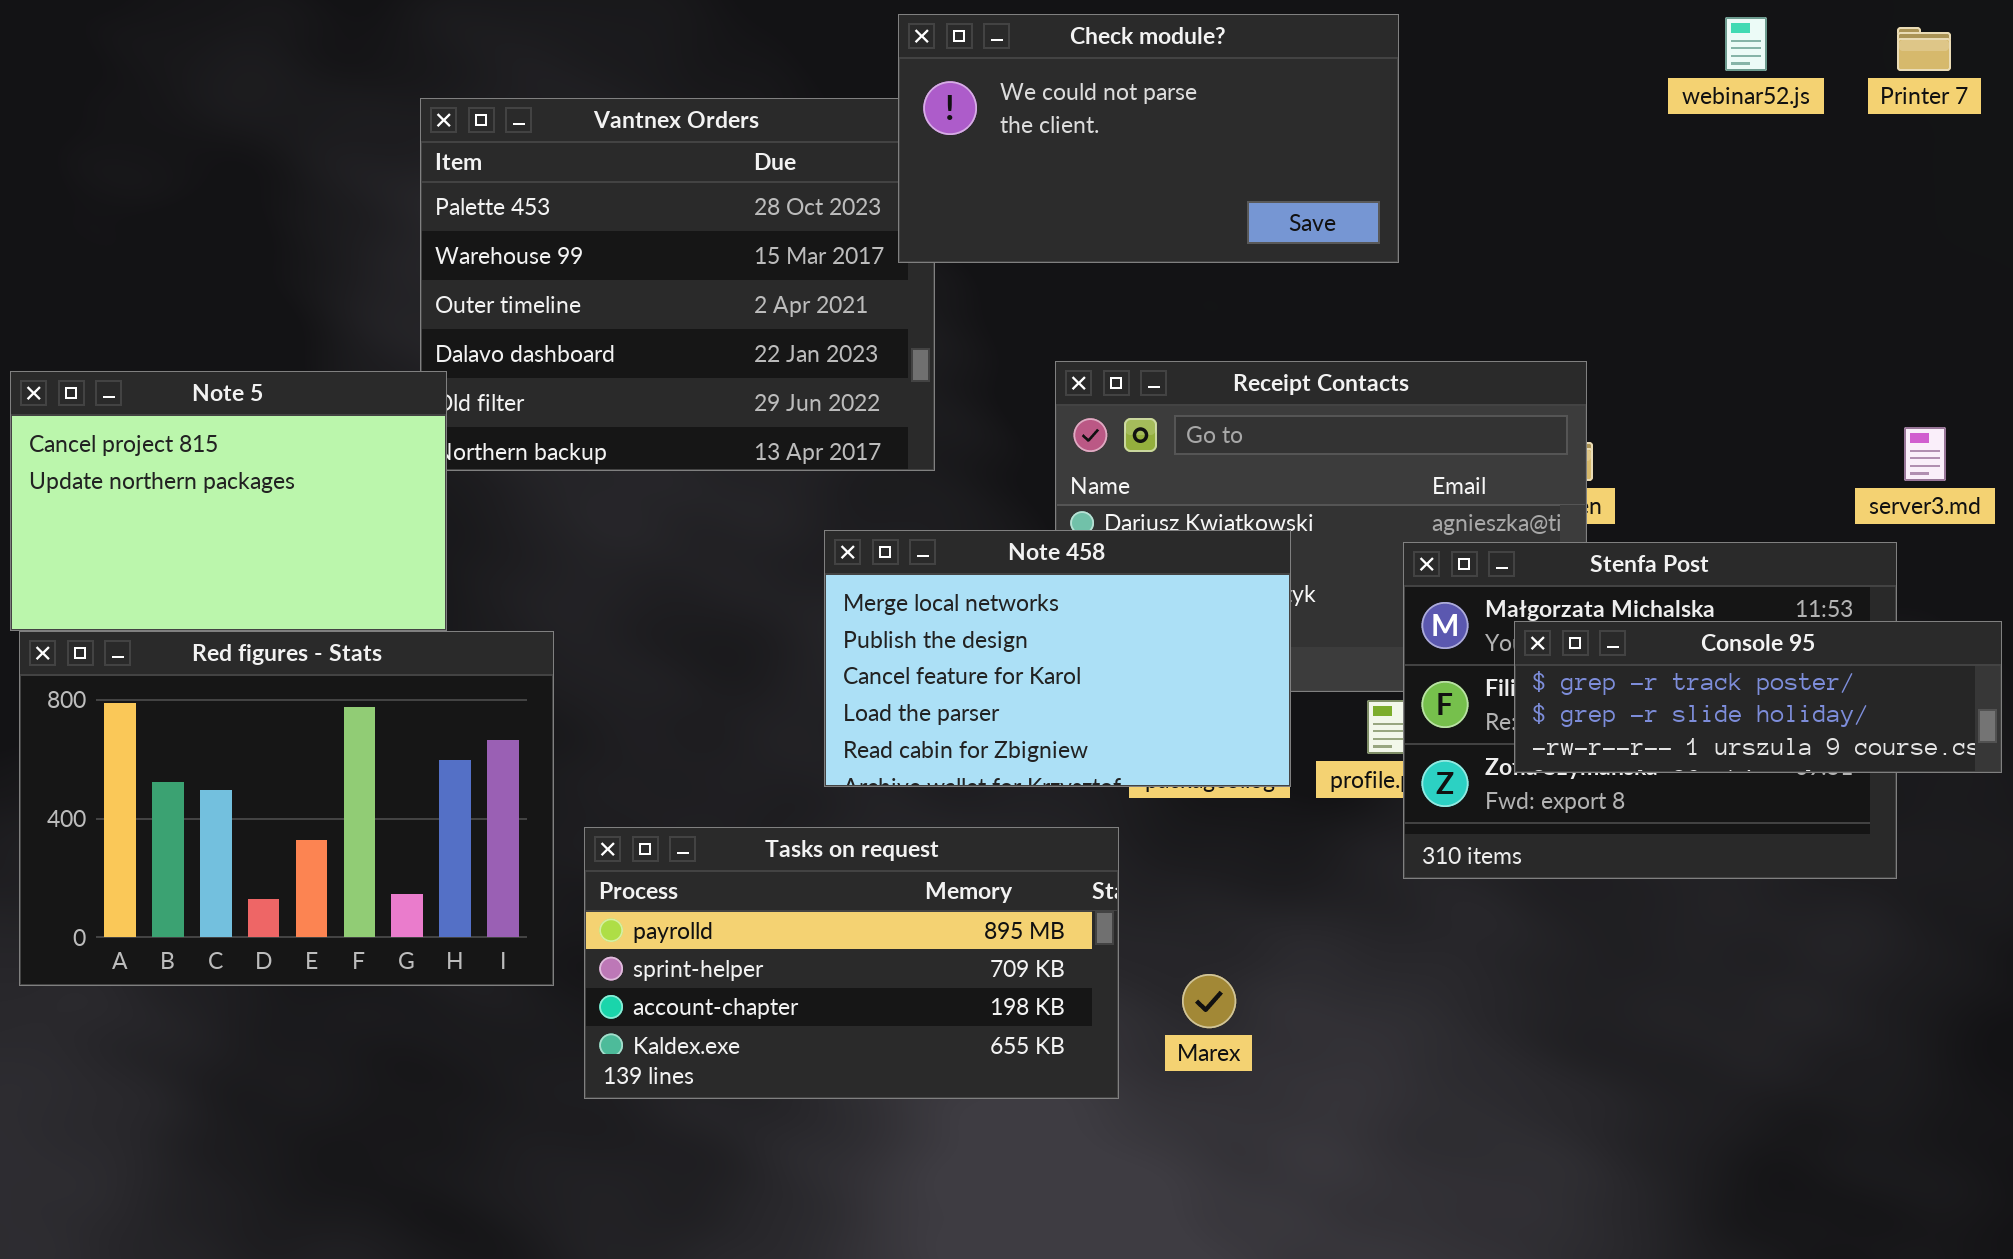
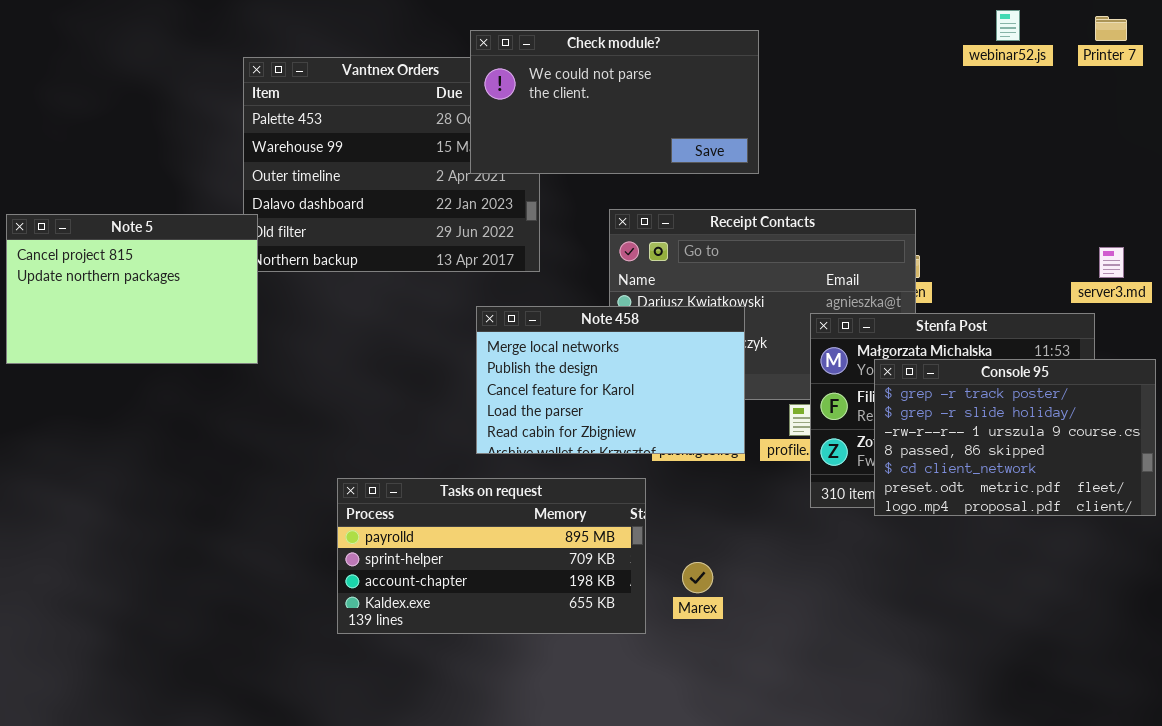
Check module?: [898,14,1399,263] -> [470,30,759,174], moved
Console 95: [1514,621,2002,773] -> [874,359,1156,516], resized
Red figures - Stats: [19,631,554,986] -> none, closed

